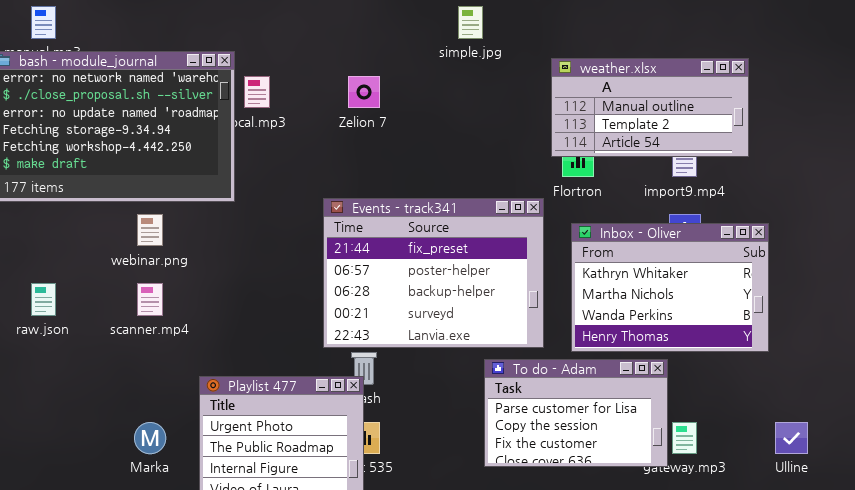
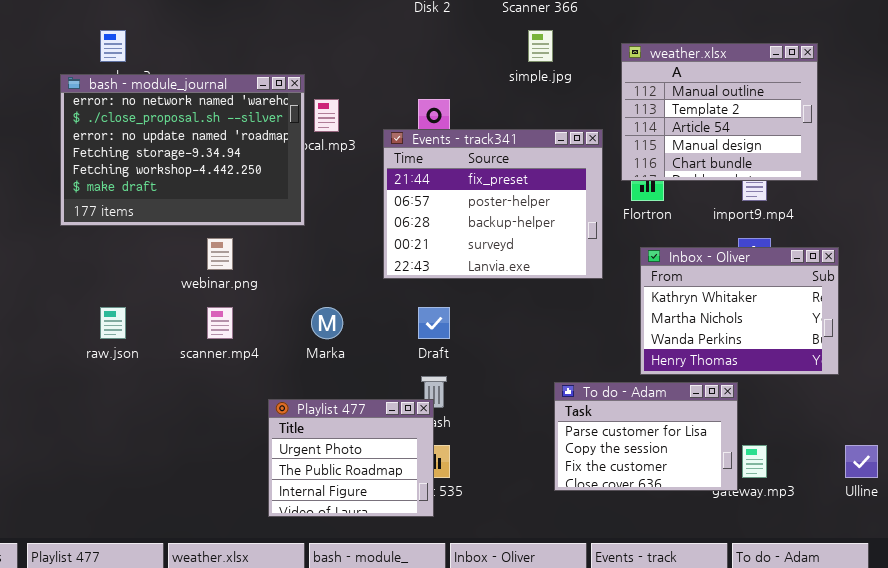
weather.xlsx: [551,58,749,157] -> [621,43,818,181], resized
Events - track341: [323,198,544,348] -> [383,129,603,279], moved
Marka: [134,422,166,454] -> [311,307,343,339], moved

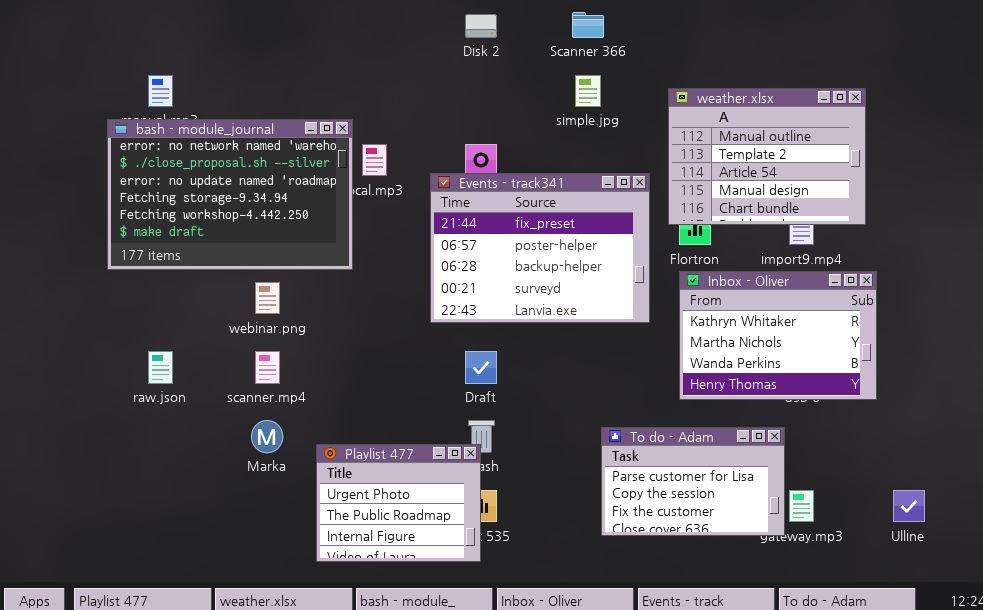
Inbox - Oliver: [640,247,839,375] -> [679,271,877,400], moved
Marka: [311,307,343,339] -> [251,420,283,453], moved

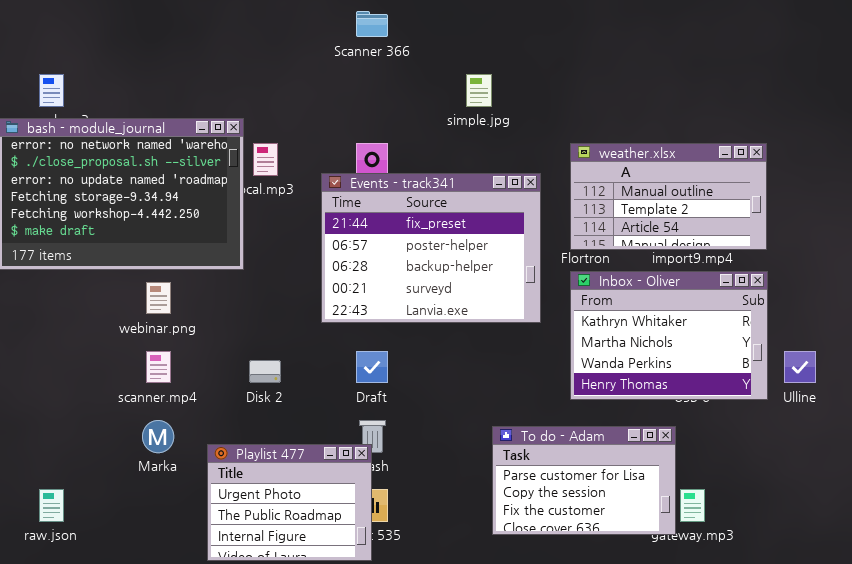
Scanner 366: [572,12,604,38] -> [356,11,388,37], moved
Disk 2: [465,14,497,38] -> [249,360,281,383], moved
weather.xlsx: [668,88,866,225] -> [570,143,767,250], moved, resized
raw.json: [148,351,173,384] -> [39,489,64,522], moved
Ulline: [893,490,925,522] -> [784,351,816,383], moved

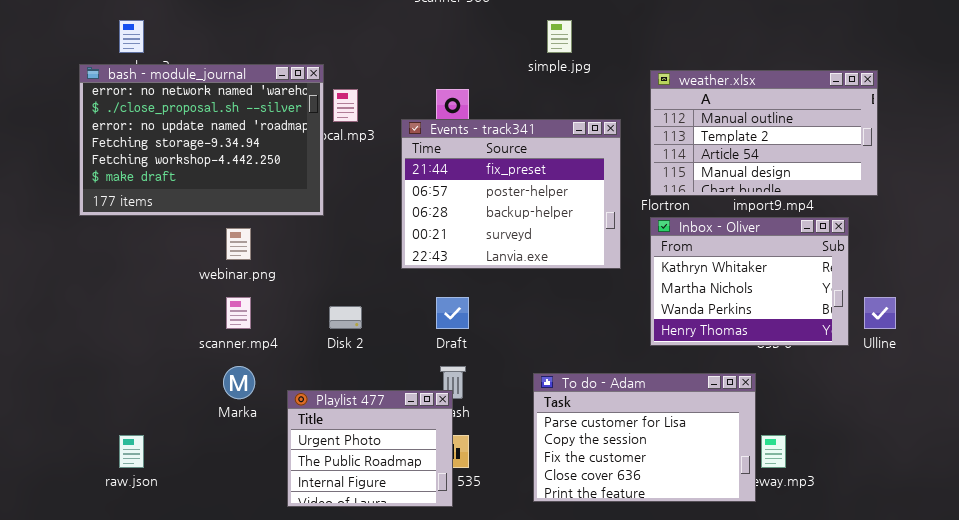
weather.xlsx: [570,143,767,250] -> [650,70,878,196], resized
To do - Adam: [492,426,676,535] -> [533,373,756,502], resized

